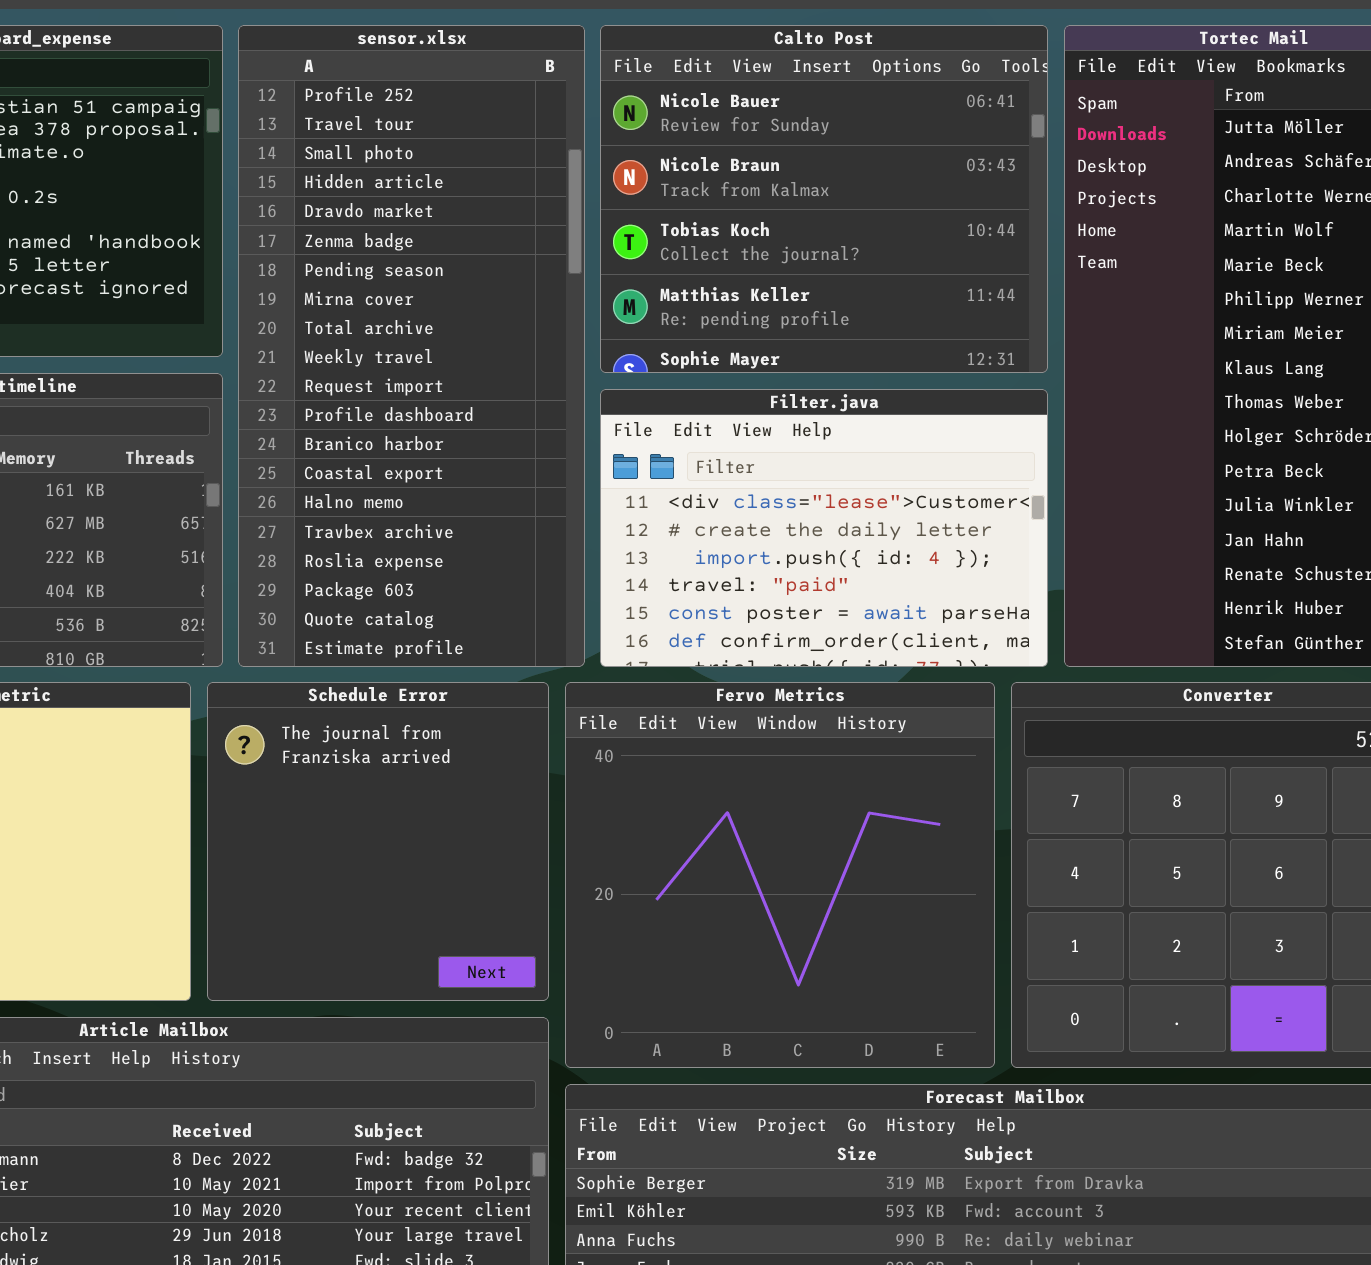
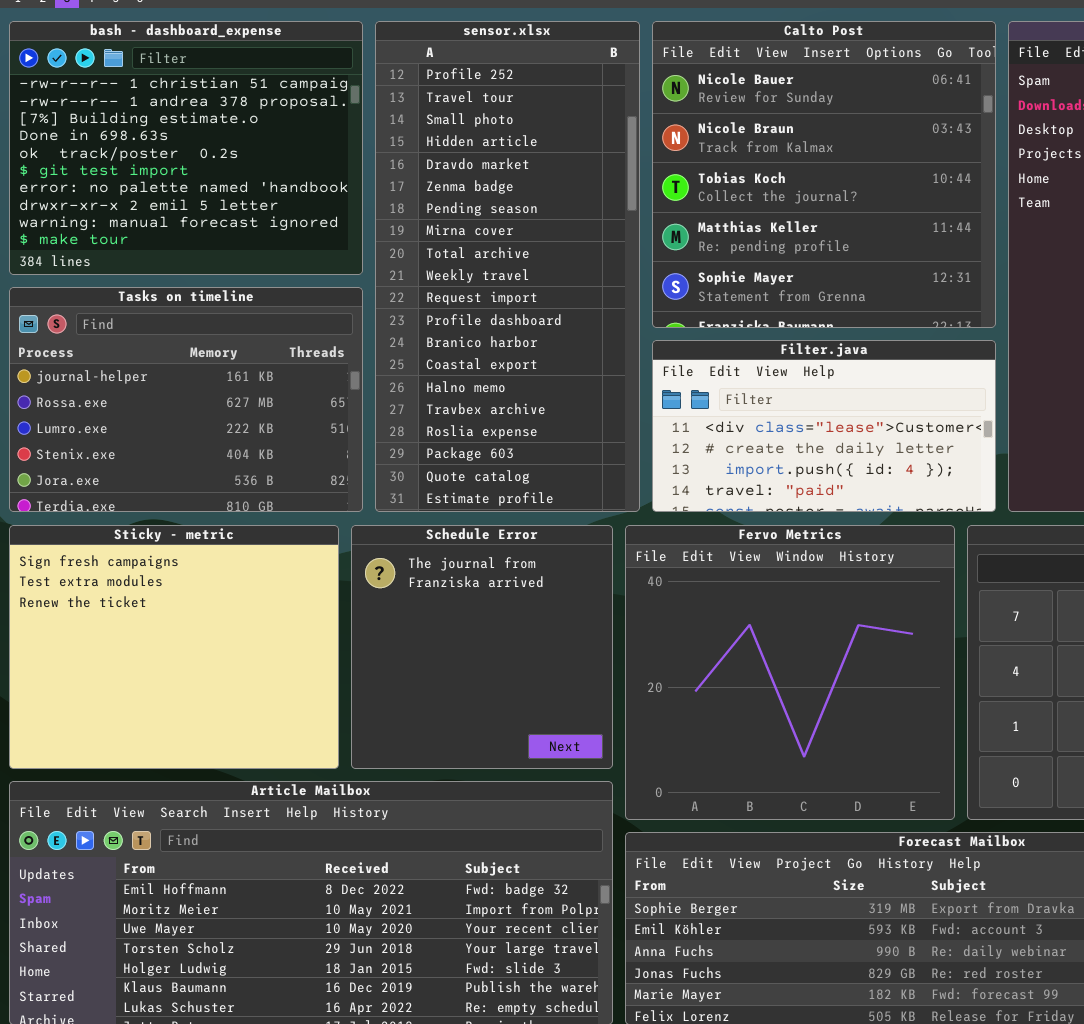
Calto Post: [600,25,1048,373] -> [652,21,996,328], resized
Filter.java: [600,389,1048,667] -> [652,340,996,512], resized

